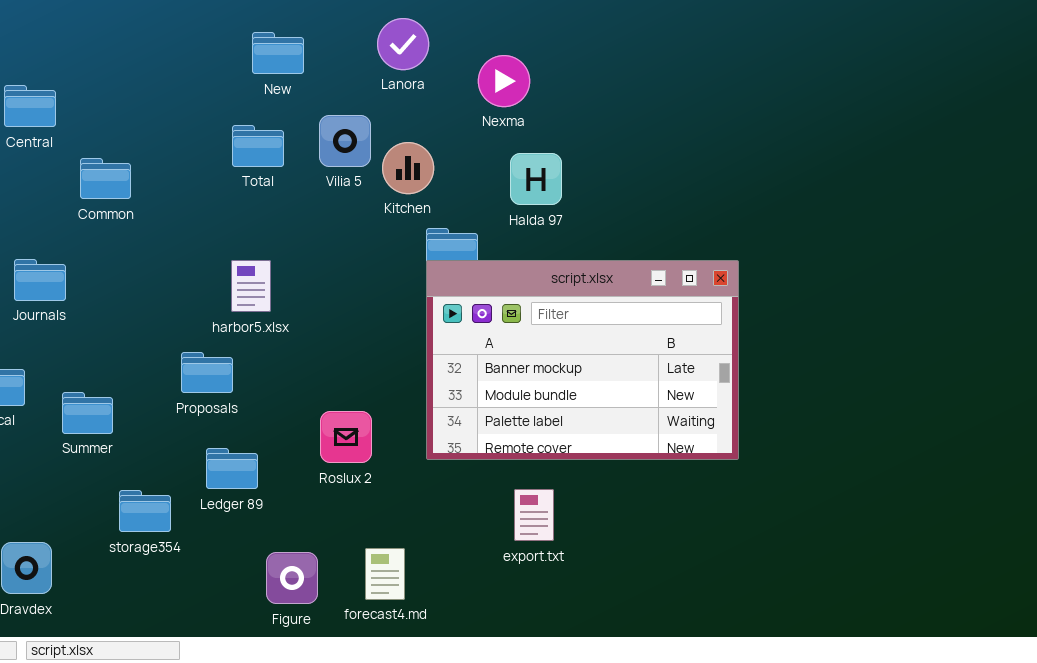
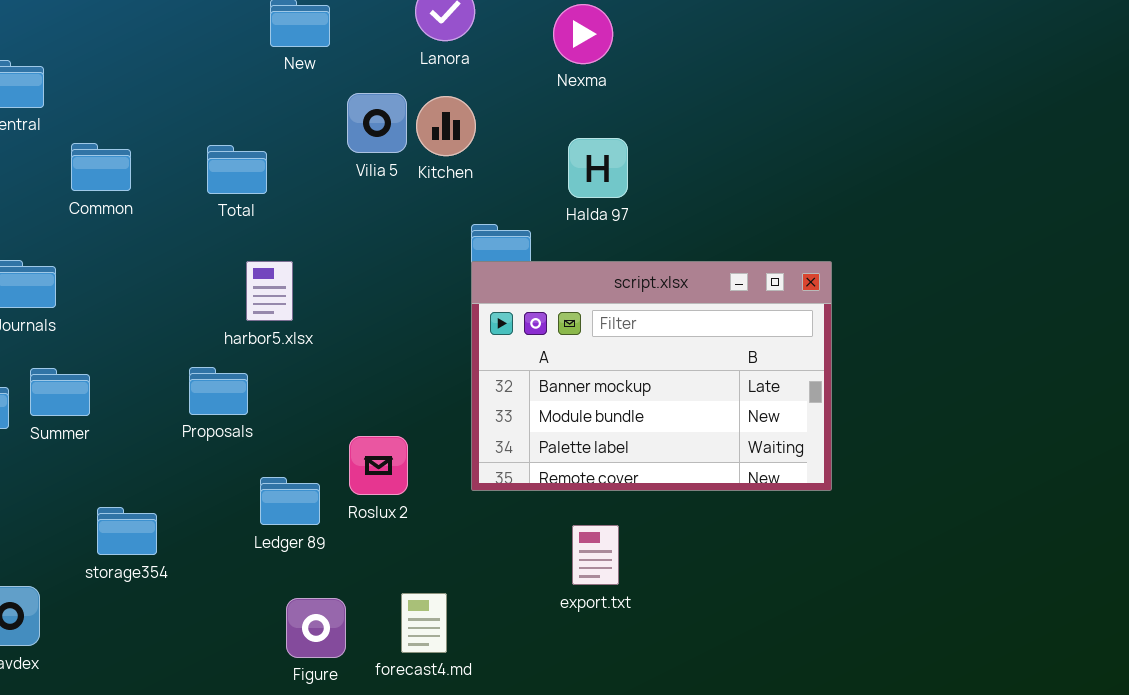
Nexma: [478,55,530,107] -> [553,4,613,64], moved
Total: [232,125,284,167] -> [207,145,267,194], moved
Kitchen: [382,142,434,194] -> [416,96,476,156], moved
Summer: [62,392,113,434] -> [30,368,90,416], moved
Ledger 89: [206,448,258,489] -> [260,477,320,525], moved
storage354: [119,490,171,532] -> [97,507,157,555], moved

